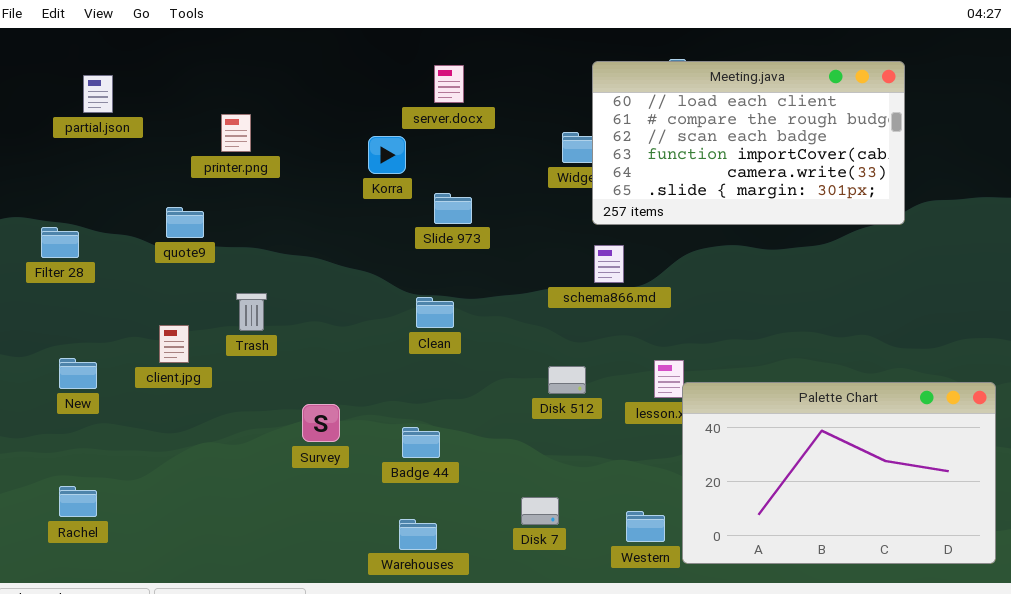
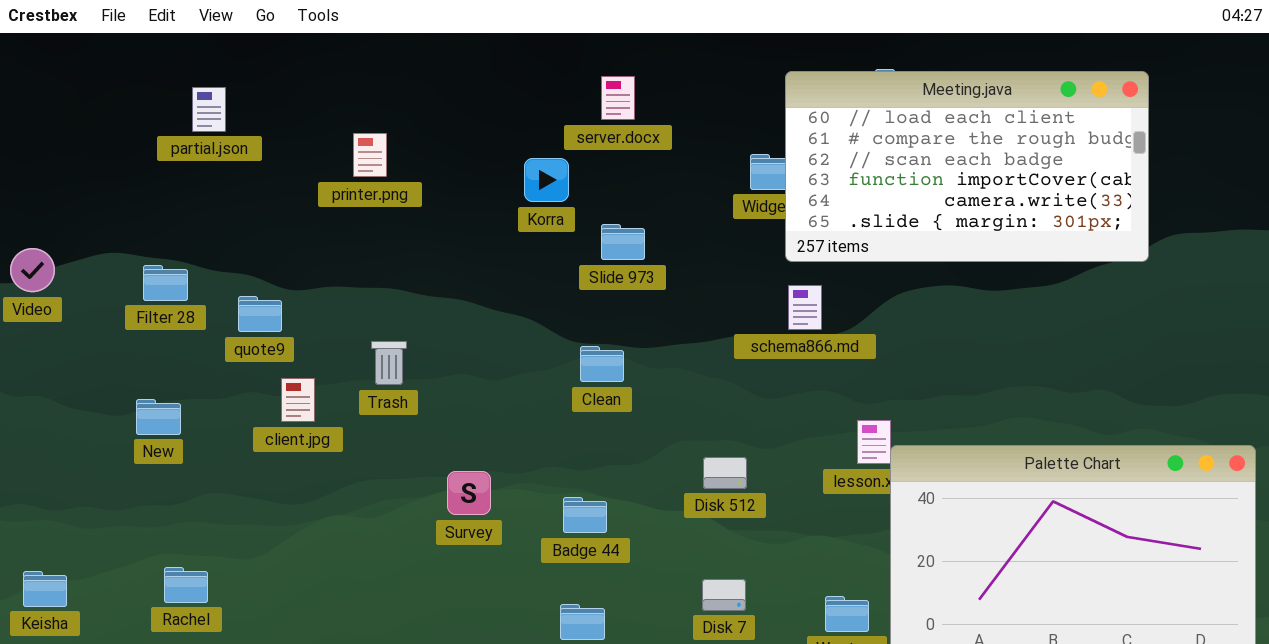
quote9: [166,207,204,238] -> [238,296,282,332], moved
New: [59,358,97,389] -> [136,399,181,435], moved
Disk 512: [548,366,586,394] -> [703,457,747,489], moved

